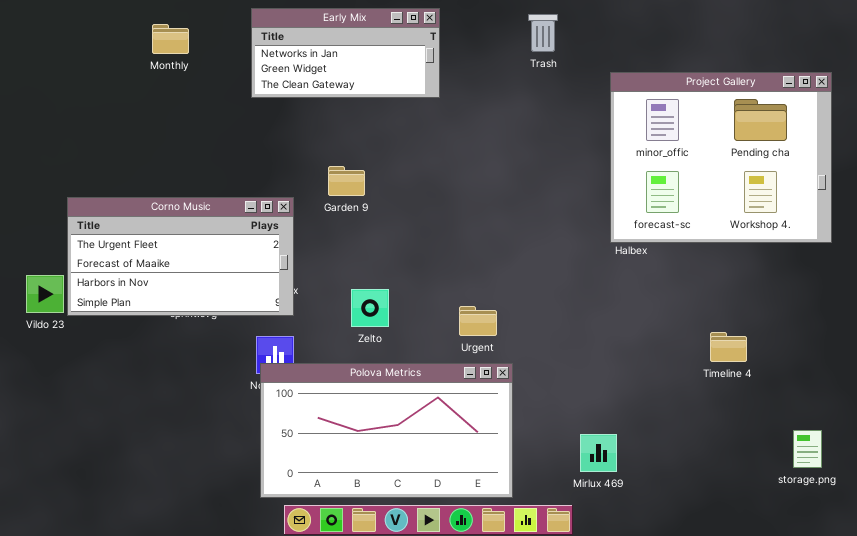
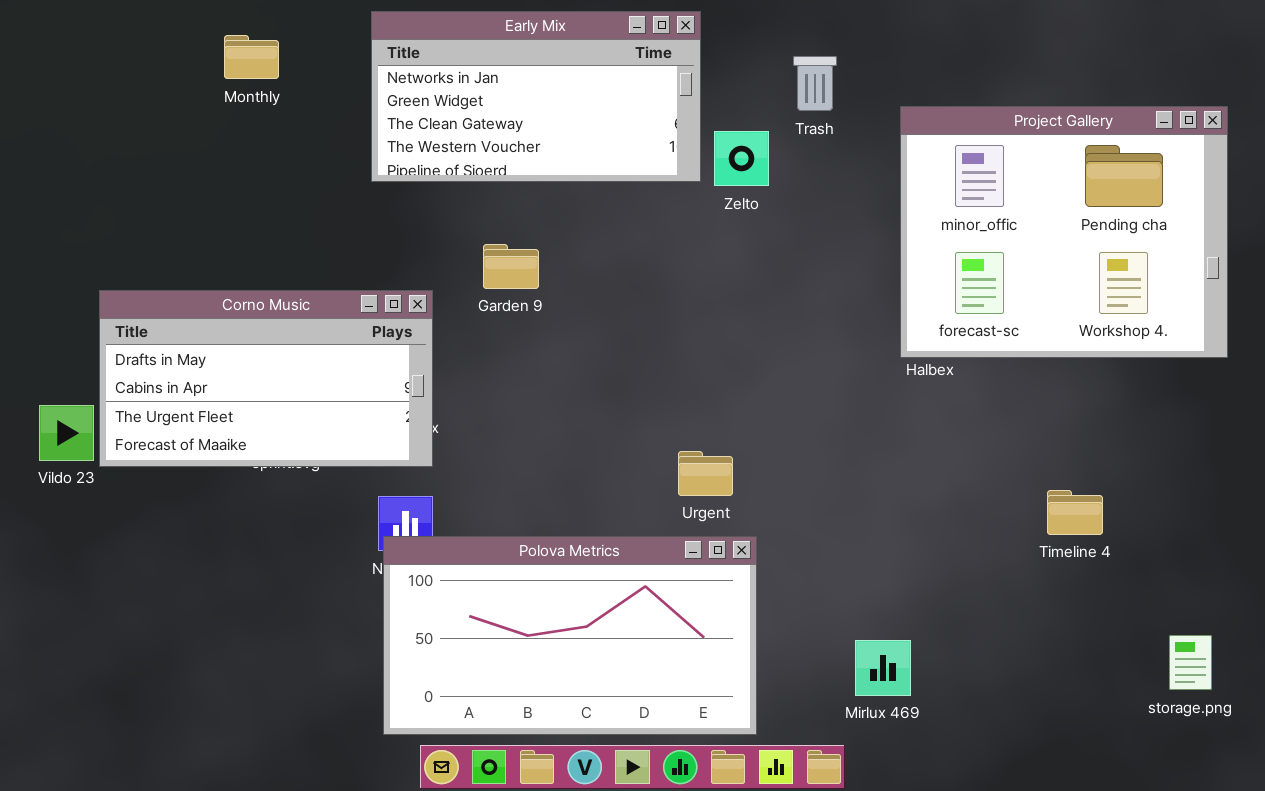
Early Mix: [251,8,440,98] -> [371,11,701,182], resized
Trash: [528,14,558,52] -> [793,56,837,111], moved
Corno Music: [67,197,294,316] -> [99,290,433,467], scrolled up 2 rows
Zelto: [351,289,389,327] -> [714,131,769,186], moved

